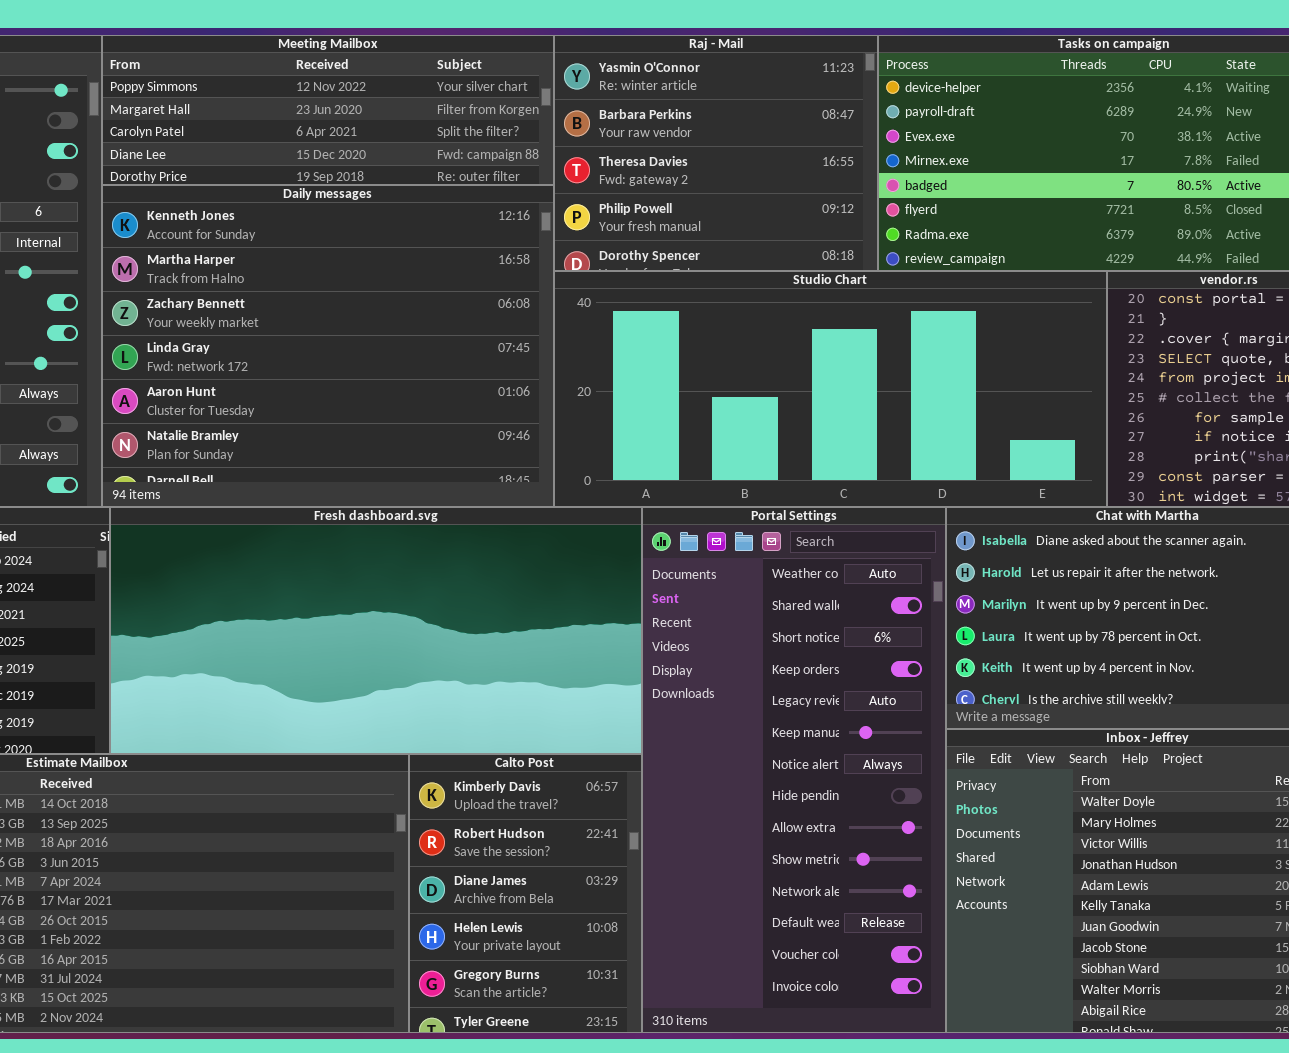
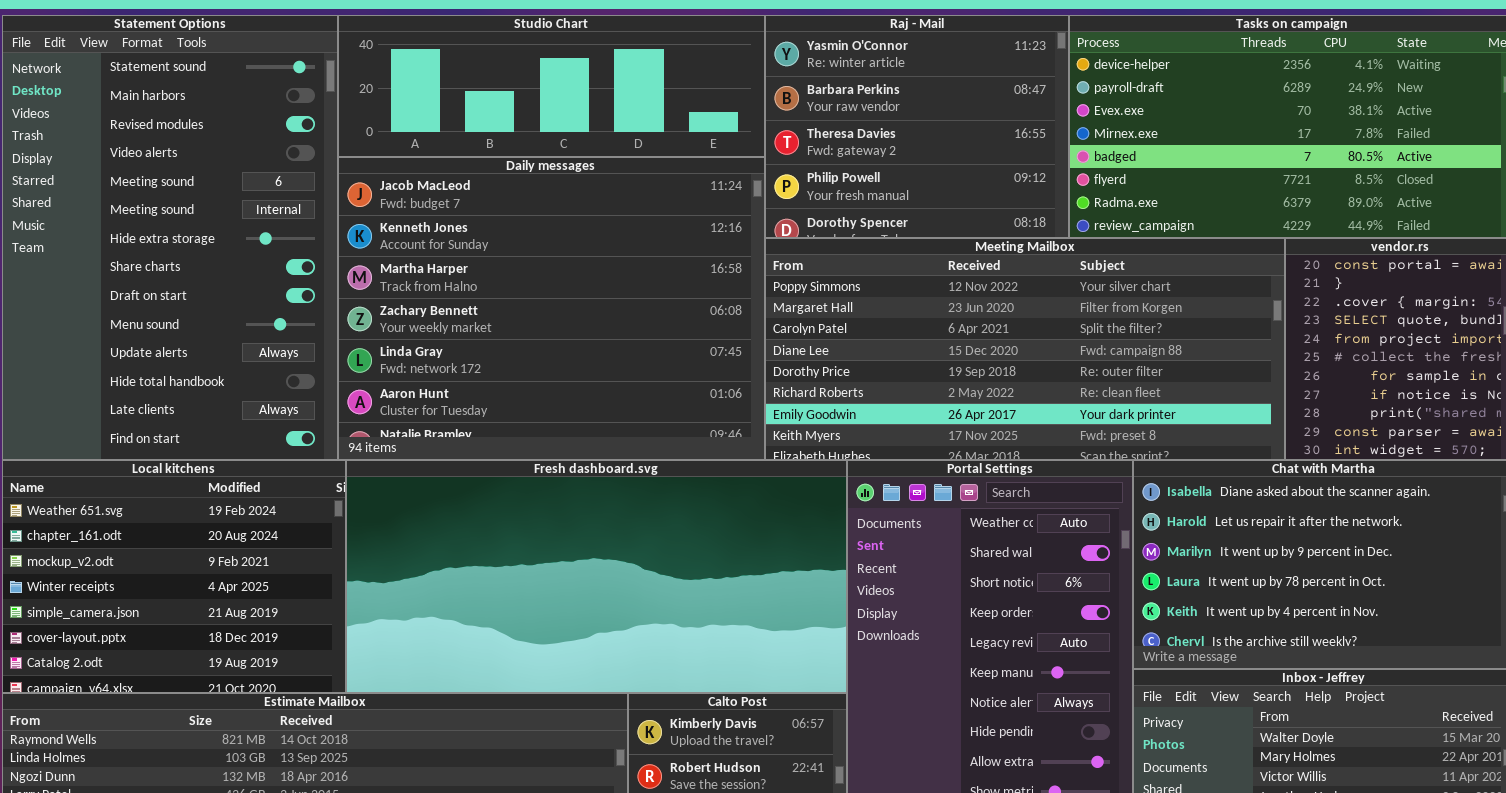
Meeting Mailbox: [102,35,554,185] -> [765,238,1285,460], moved, resized
Daily messages: [102,185,554,507] -> [338,157,765,460], scrolled up 1 row
Studio Chart: [554,271,1107,507] -> [338,15,765,157], moved, resized

